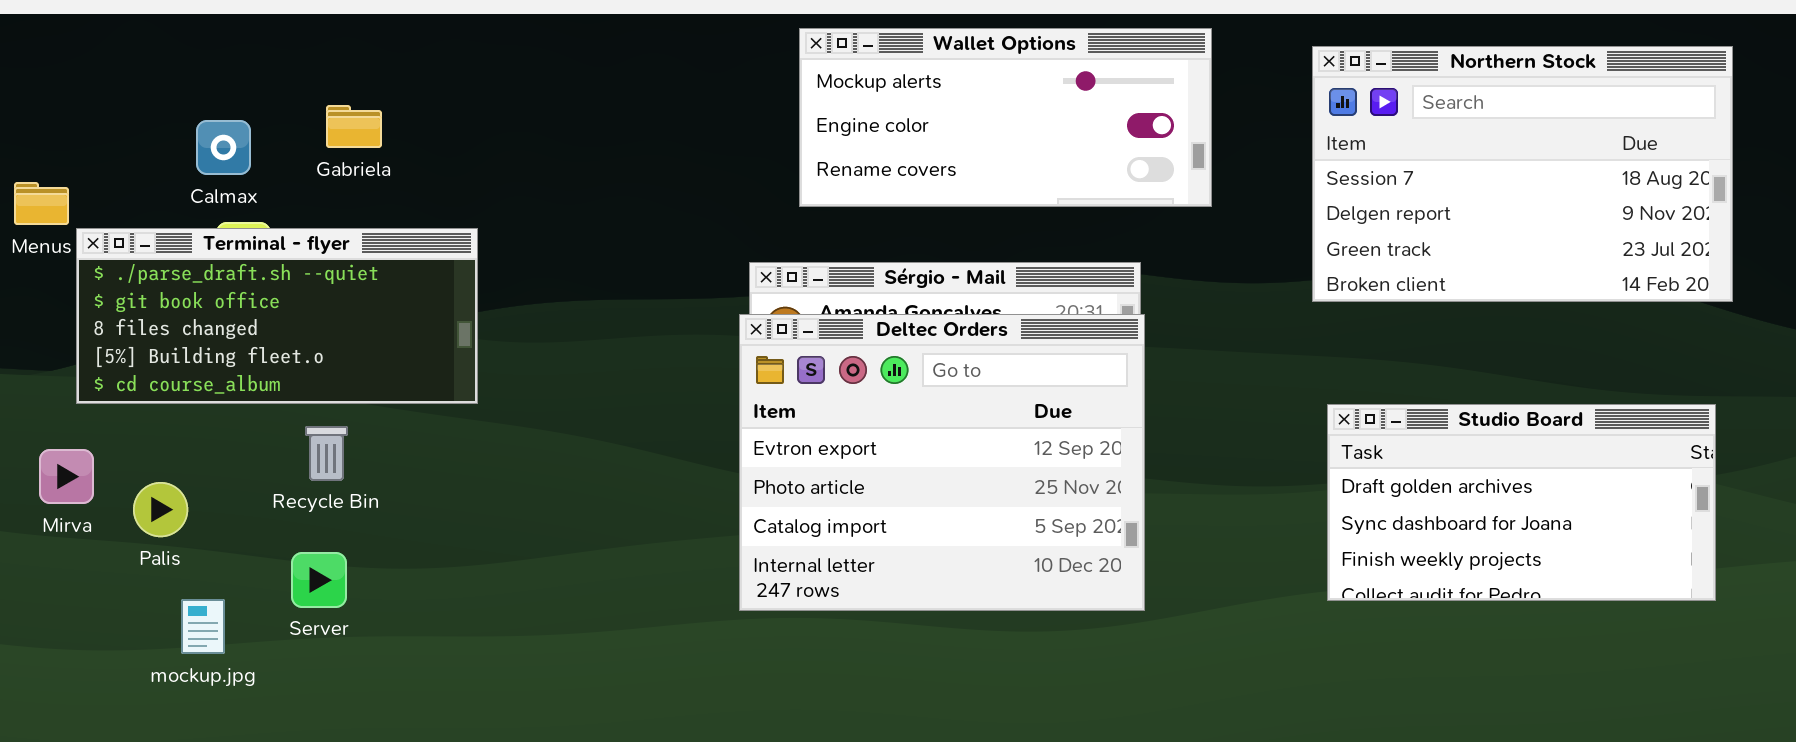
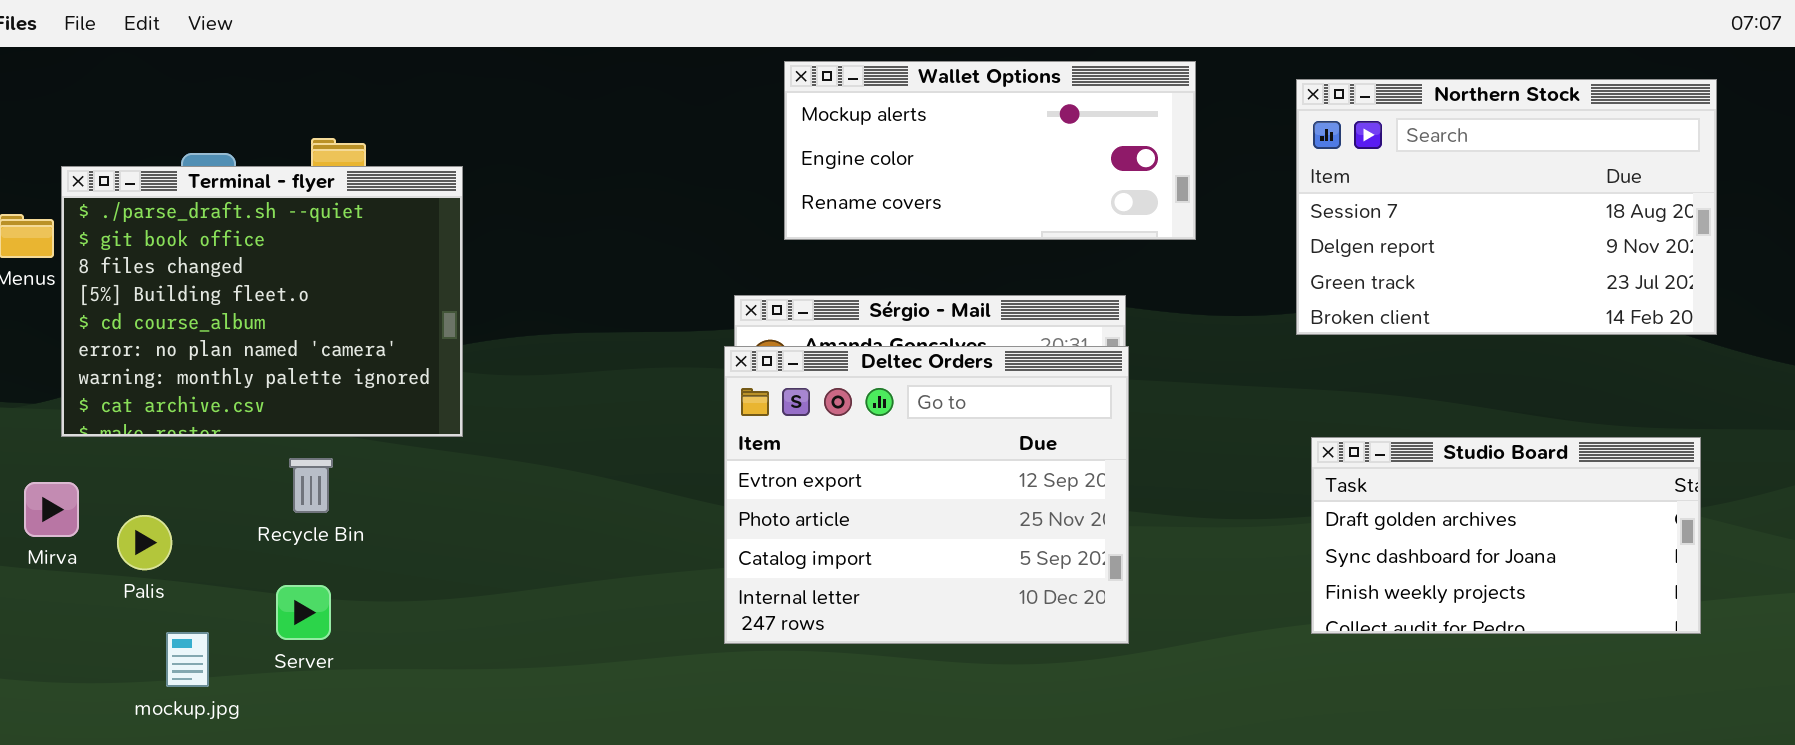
Terminal - flyer: [76,228,478,404] -> [61,166,463,437], resized

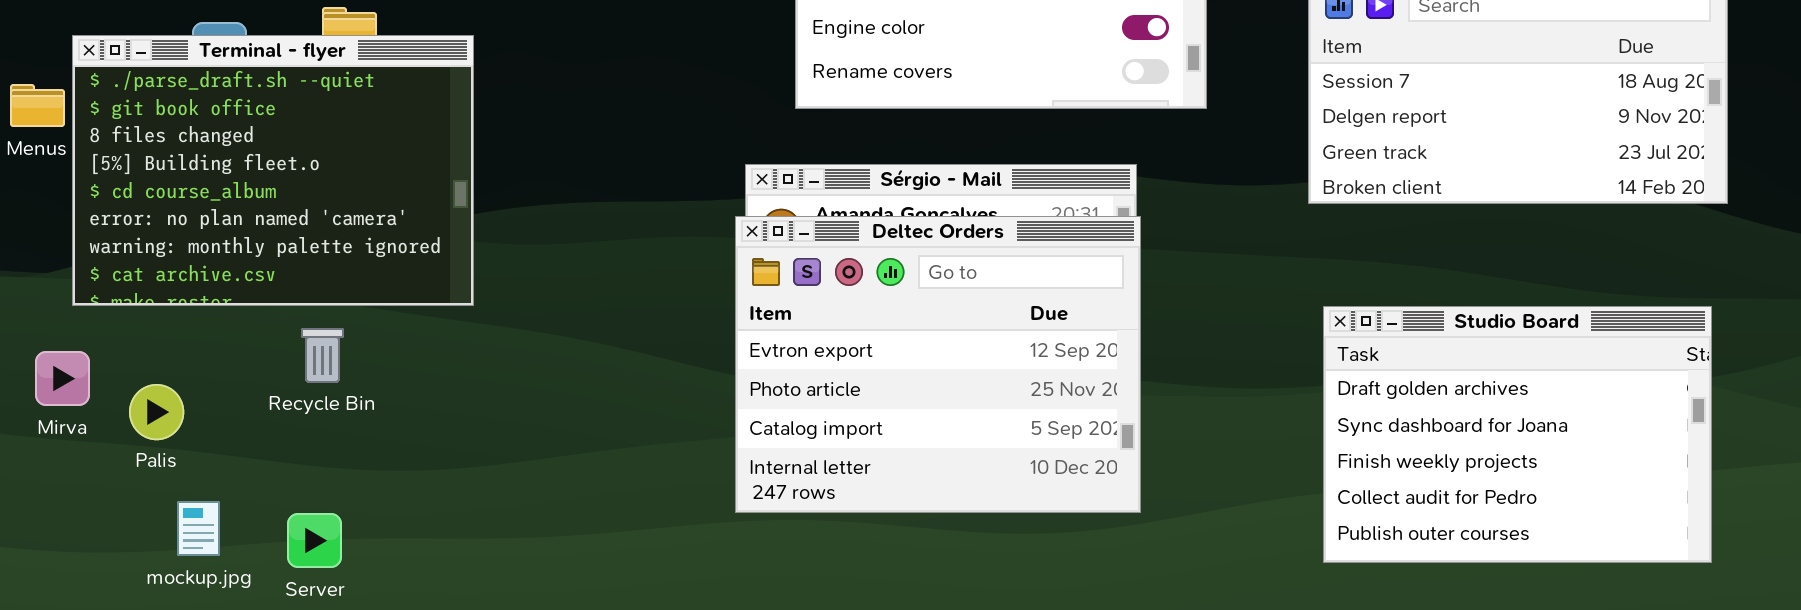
Studio Board: [1311,437,1701,634] -> [1323,306,1712,563], resized
Server: [276,585,331,640] -> [287,513,342,568], moved

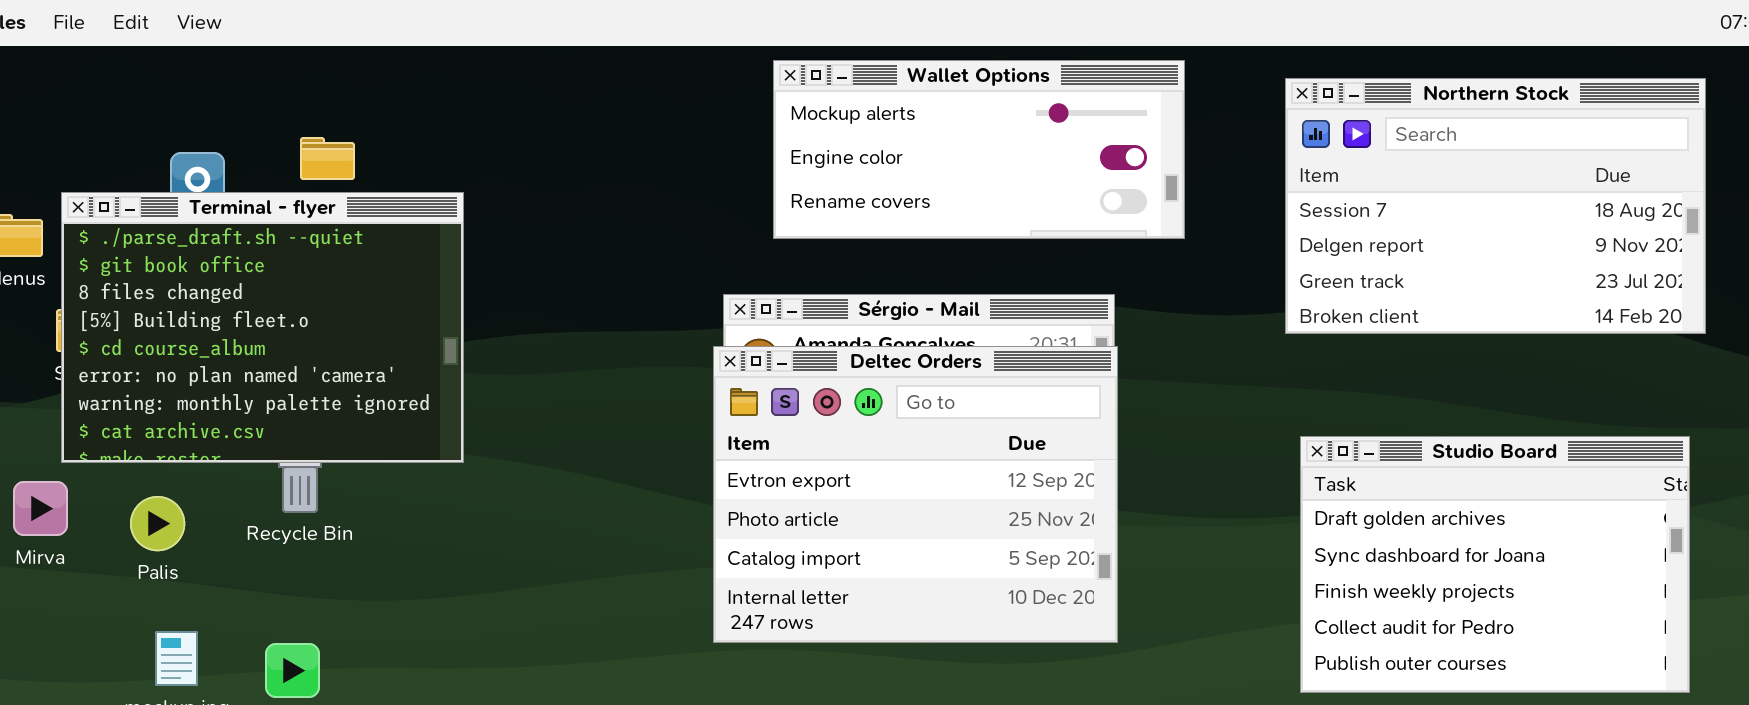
Terminal - flyer: [72,35,474,306] -> [61,192,464,463], moved
Palis: [129,384,184,440] -> [130,496,185,551], moved

